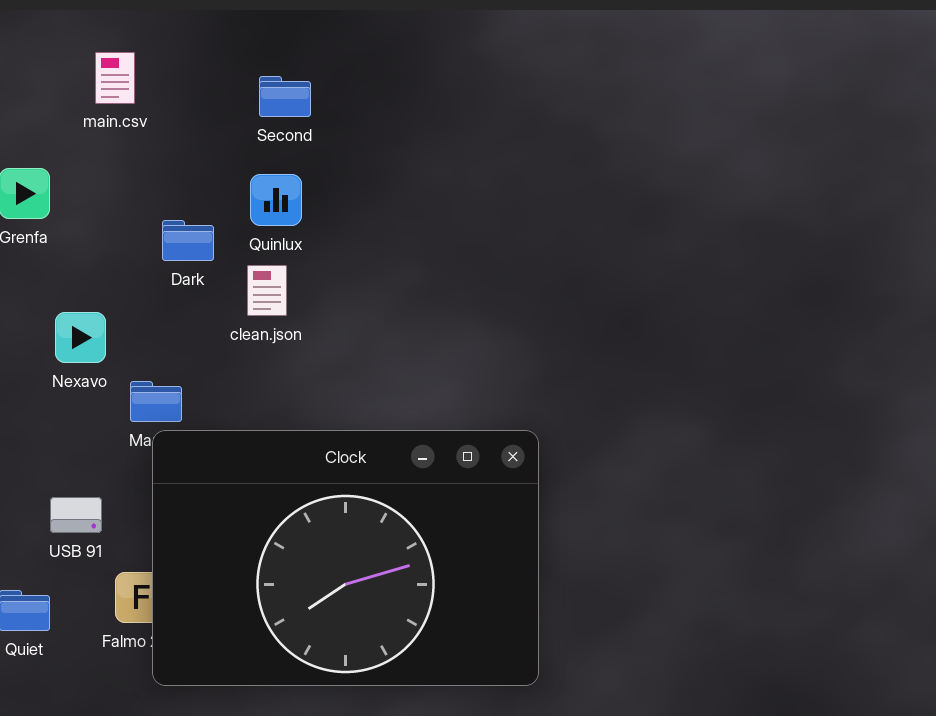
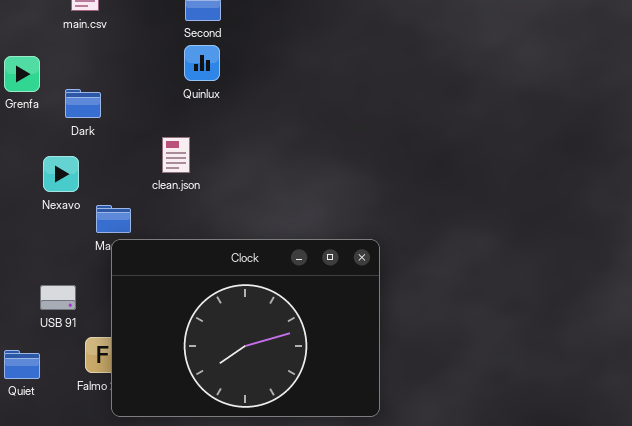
Quinlux: [250,174,302,226] -> [184,45,220,81], moved
Dark: [162,220,214,261] -> [65,89,101,118], moved
clean.json: [247,265,287,316] -> [162,137,190,173], moved

